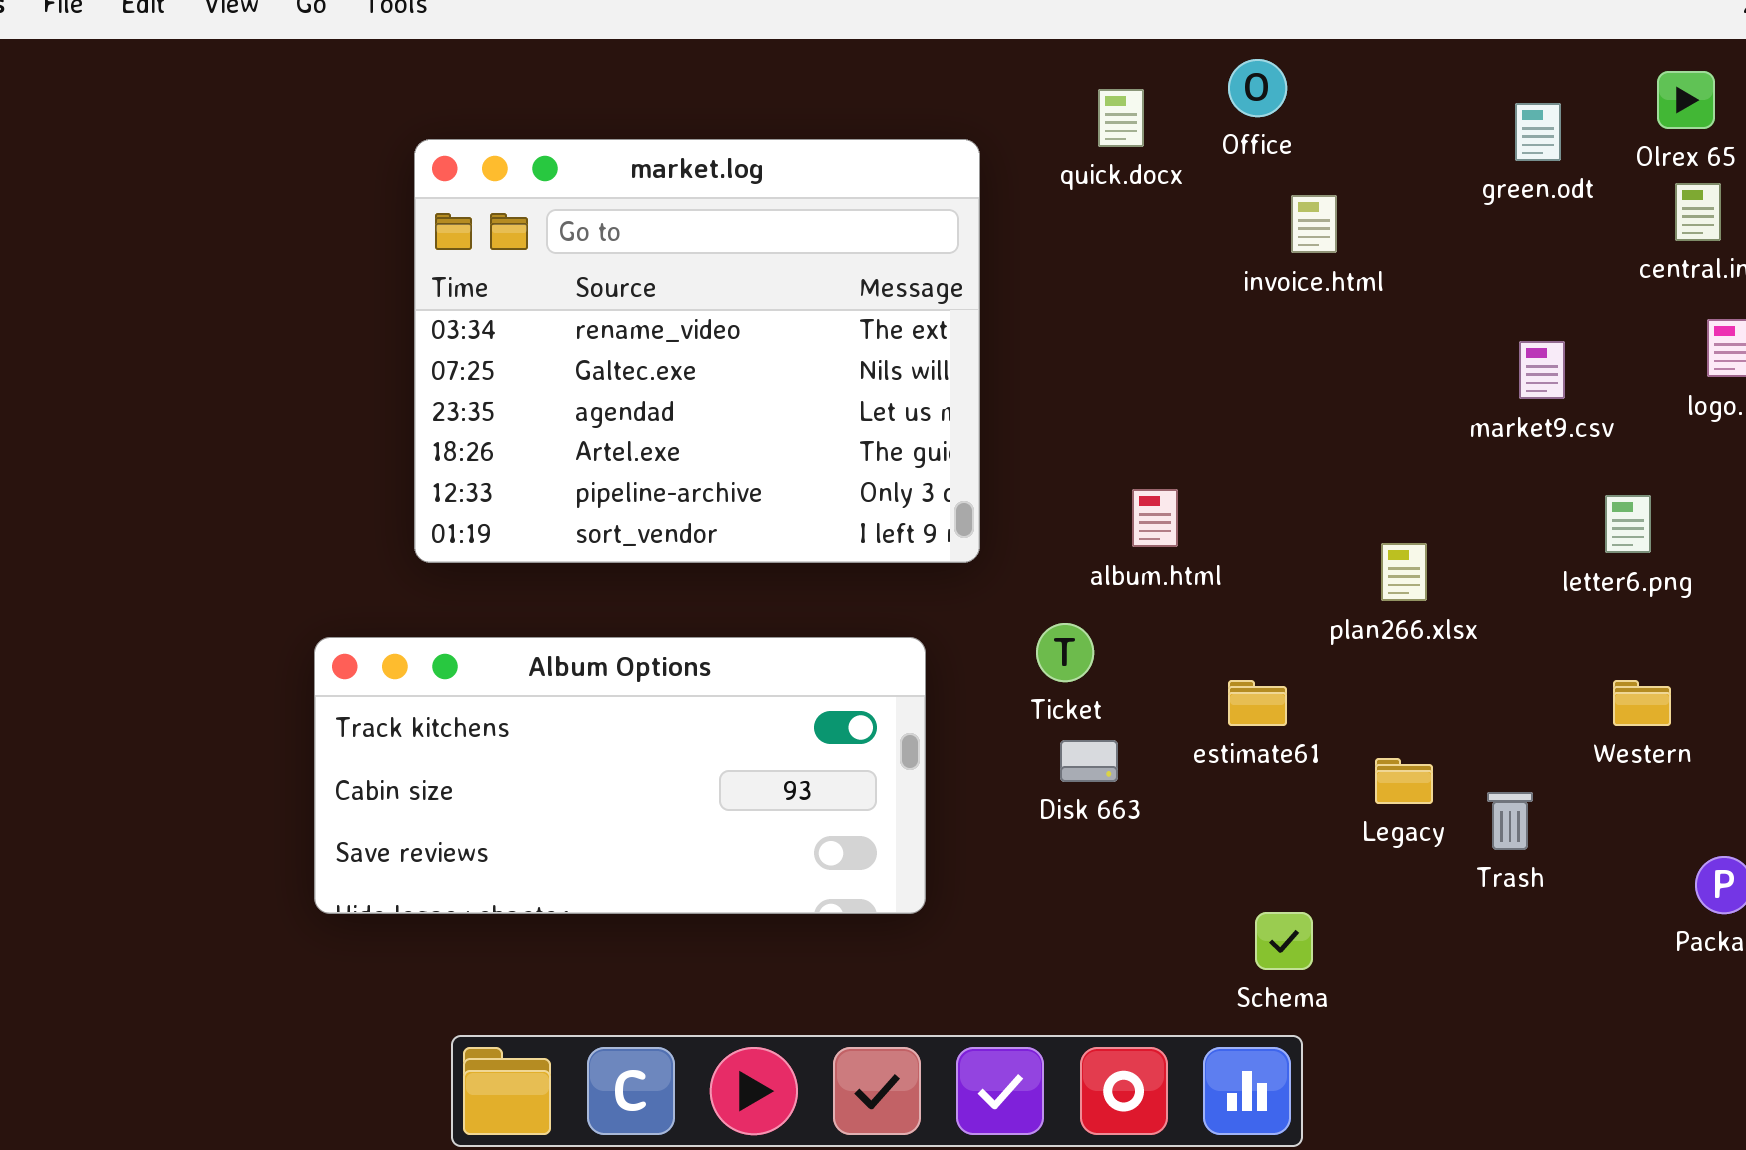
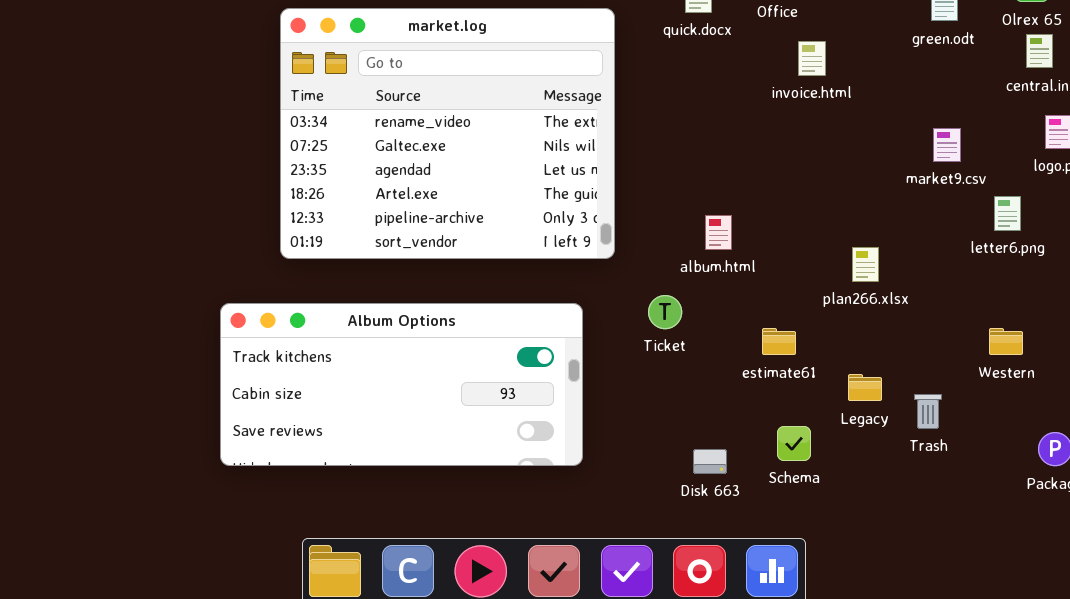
letter6.png: [1605,495,1651,553] -> [994,196,1021,231], moved
Disk 663: [1060,740,1118,782] -> [693,449,727,474], moved
Schema: [1255,912,1313,970] -> [777,426,811,461], moved

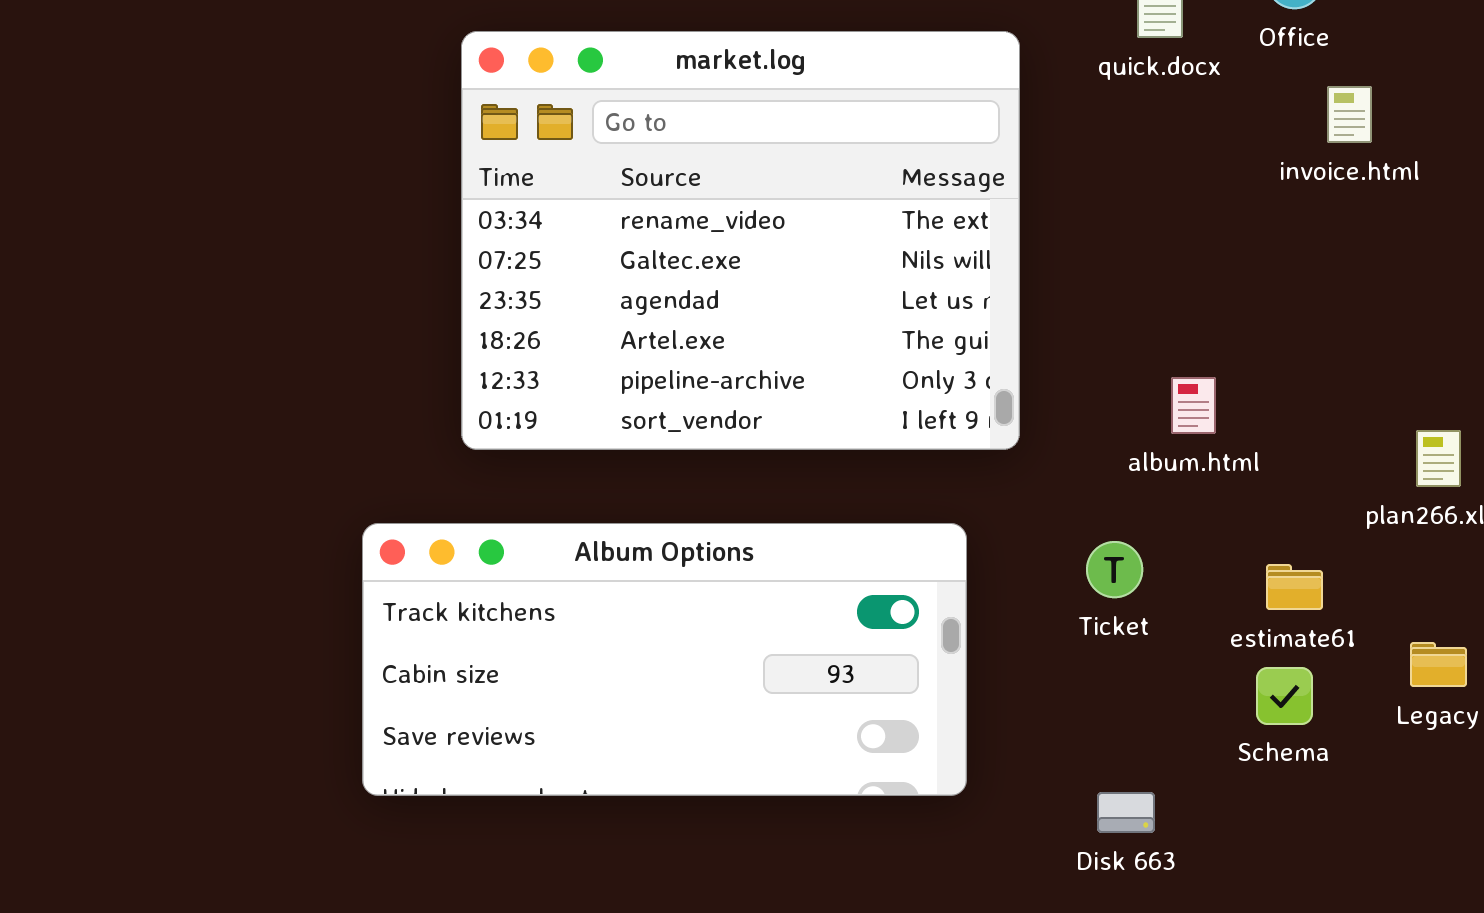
Ticket: [648,295,682,329] -> [1086,541,1143,598], moved
Schema: [777,426,811,461] -> [1256,667,1313,725], moved
Disk 663: [693,449,727,474] -> [1097,792,1155,833], moved

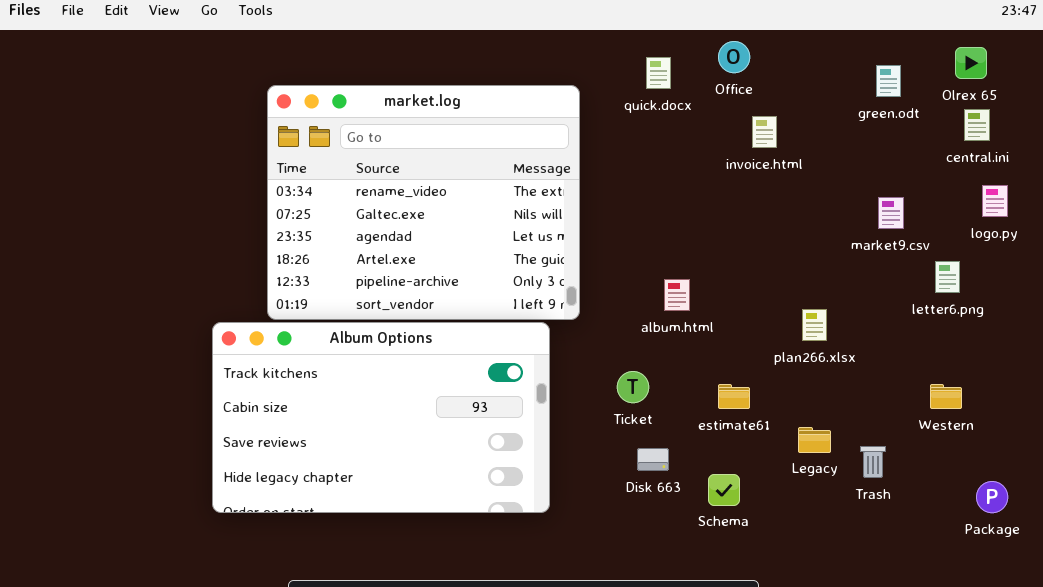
Album Options: [362,523,967,796] -> [212,322,550,513], resized
Schema: [1256,667,1313,725] -> [708,474,740,506], moved
Disk 663: [1097,792,1155,833] -> [637,448,669,471], moved

